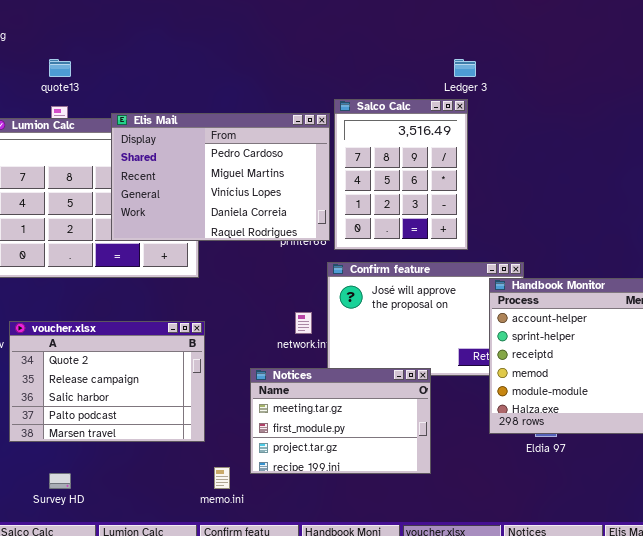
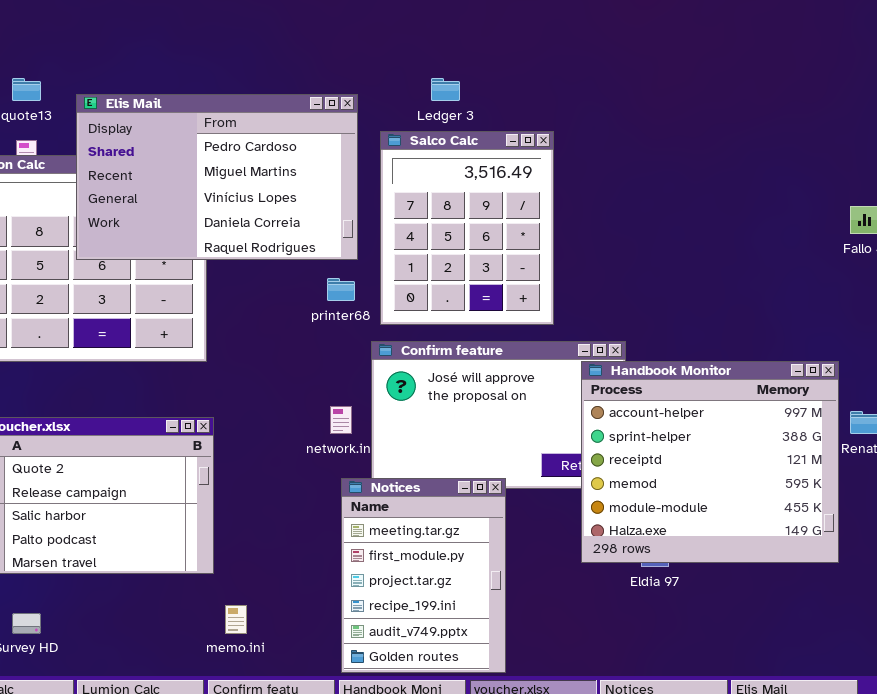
Ledger 3: [454,59,476,77] -> [431,78,460,101], moved
Elis Mail: [111,113,330,241] -> [76,94,358,260], moved
Notices: [250,368,431,474] -> [341,478,506,673], resized

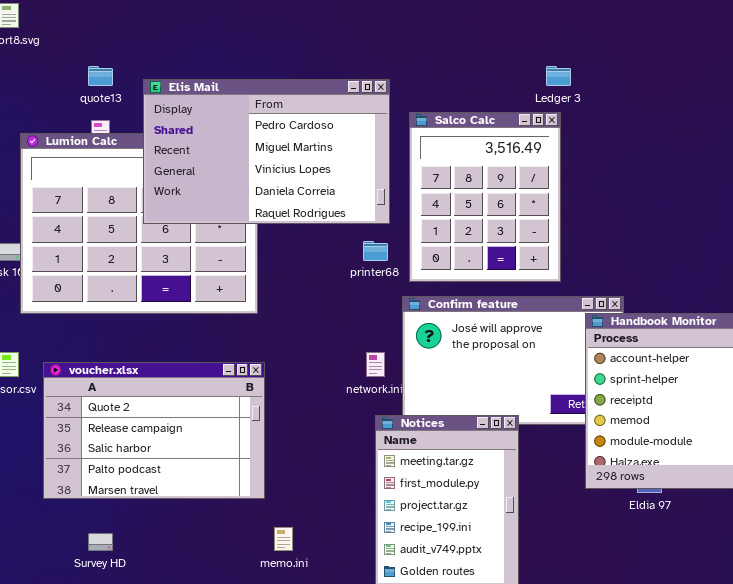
Ledger 3: [431,78,460,101] -> [546,66,571,86], moved

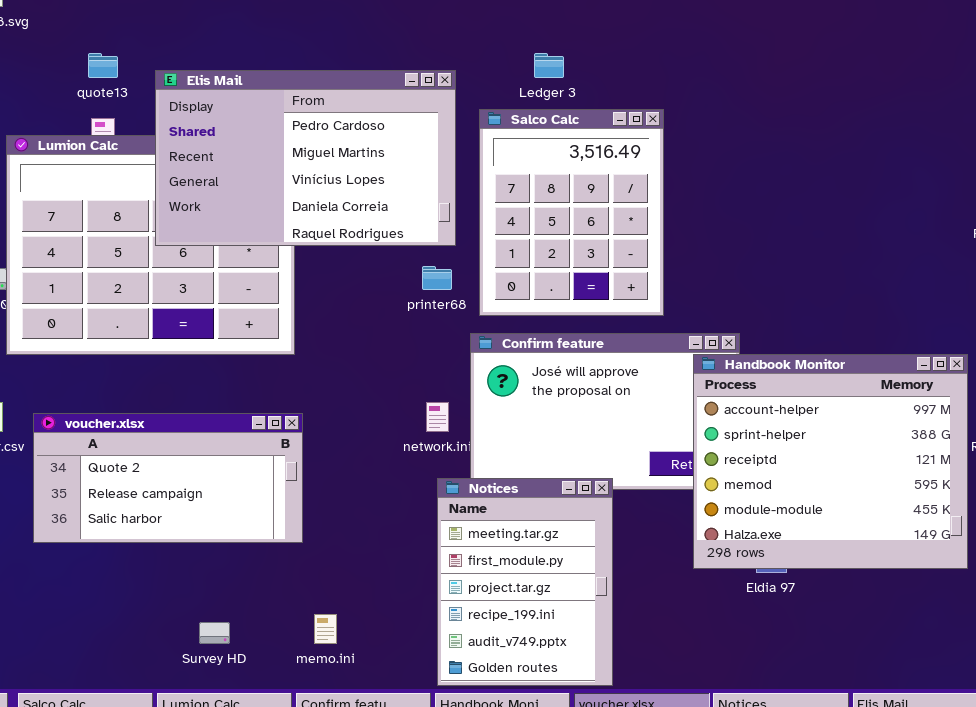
Ledger 3: [546,66,571,86] -> [534,53,564,78], moved
voucher.xlsx: [43,362,265,499] -> [33,413,303,543], resized
Survey HD: [88,533,113,551] -> [199,622,230,644], moved

